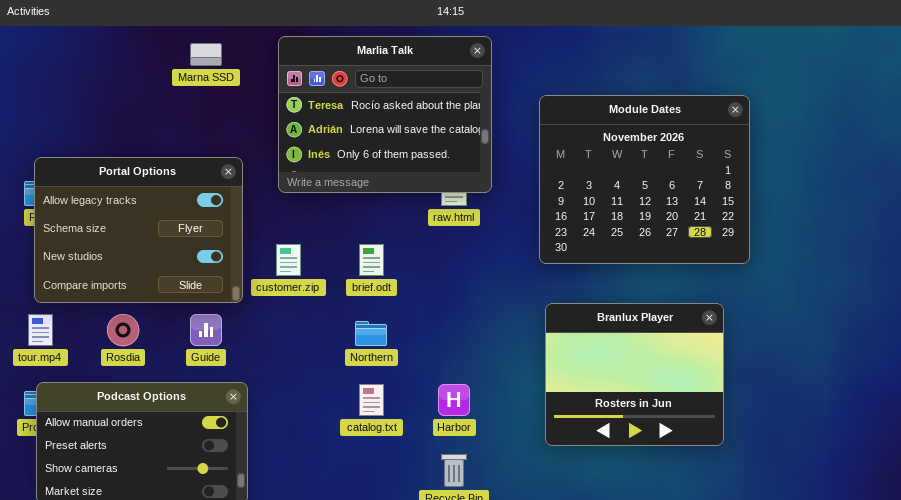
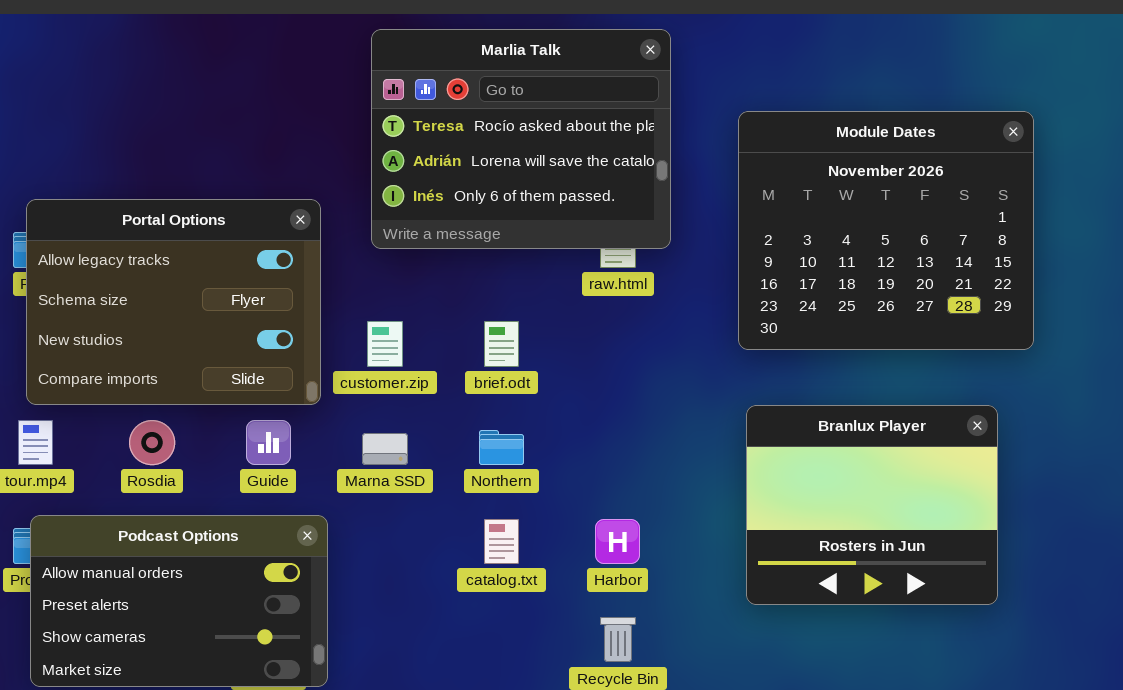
Marna SSD: [190,43,222,66] -> [362,433,408,465], moved

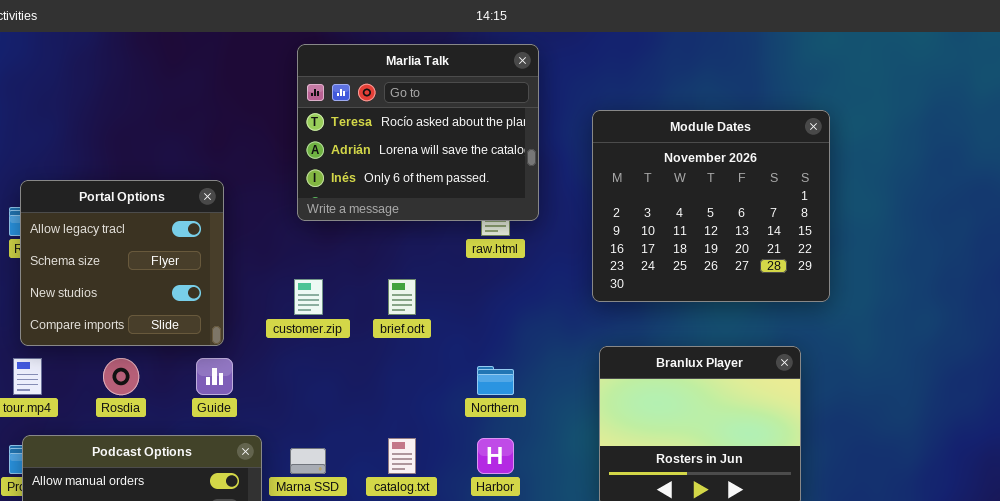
Portal Options: [26,199,321,405] -> [20,180,224,346], resized
Northern: [479,430,524,465] -> [477,366,514,395], moved
Marna SSD: [362,433,408,465] -> [290,448,326,474], moved

